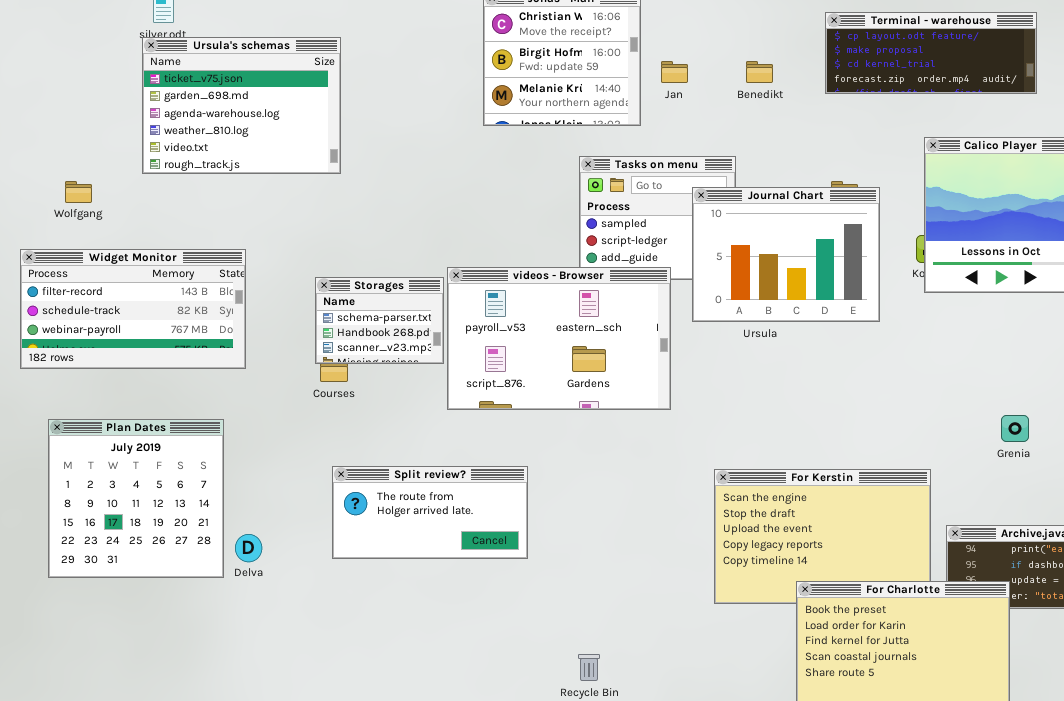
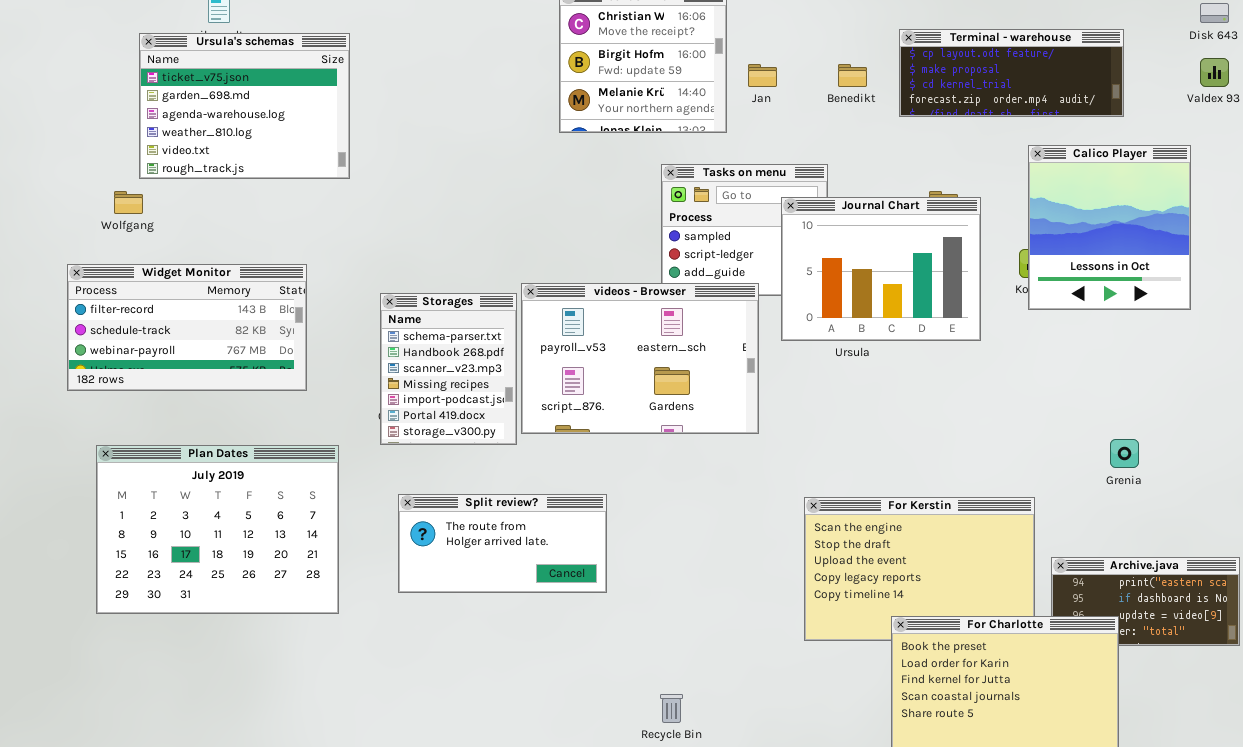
Terminal - warehouse: [825,12,1037,94] -> [899,29,1124,117], moved
Ursula's schemas: [142,37,341,174] -> [139,33,350,179], moved
Storages: [315,277,444,364] -> [380,293,517,445], resized
Plan Dates: [48,419,224,578] -> [96,445,339,614], resized

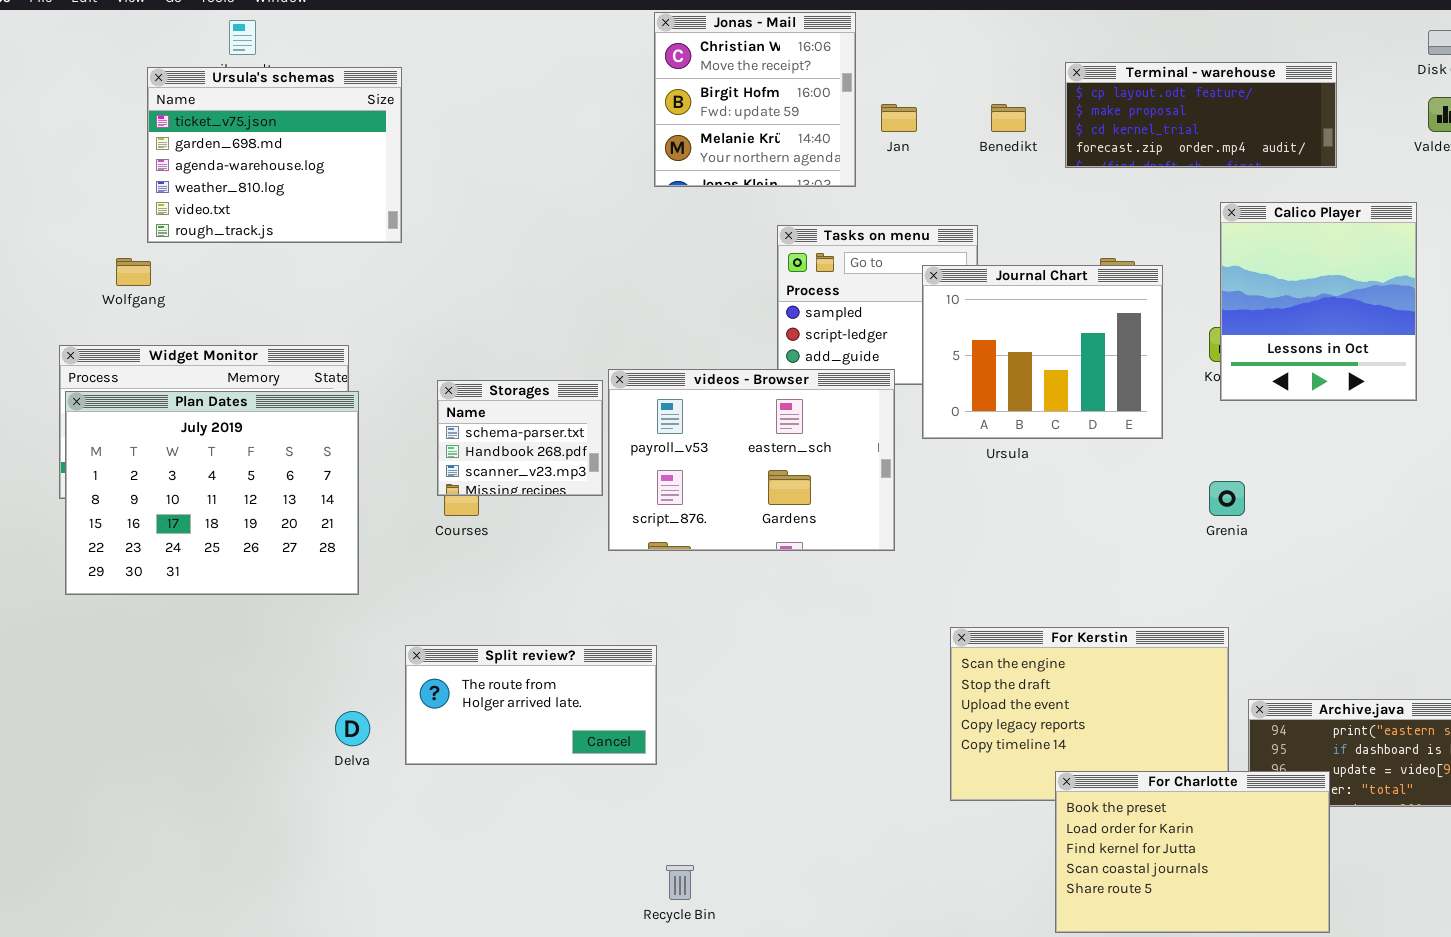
Storages: [380,293,517,445] -> [437,380,603,496], resized
Grenia: [1110,439,1139,468] -> [1209,481,1245,516], moved
Plan Dates: [96,445,339,614] -> [65,391,359,595], moved
Split review?: [398,494,607,593] -> [405,645,657,765], moved
Recycle Bin: [660,694,683,723] -> [666,865,694,900], moved

